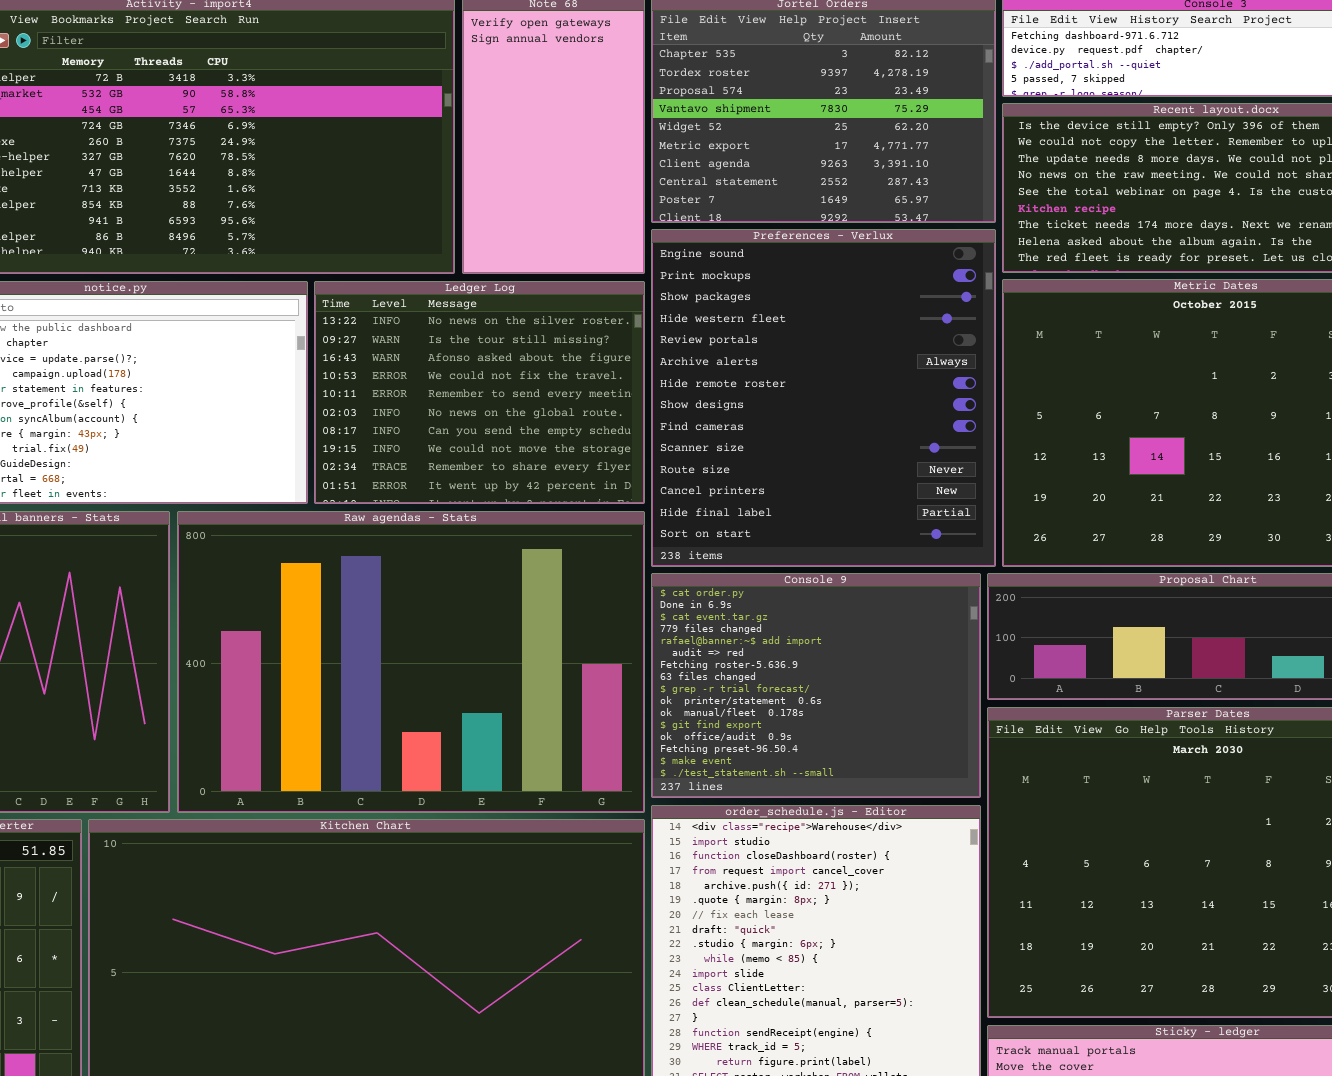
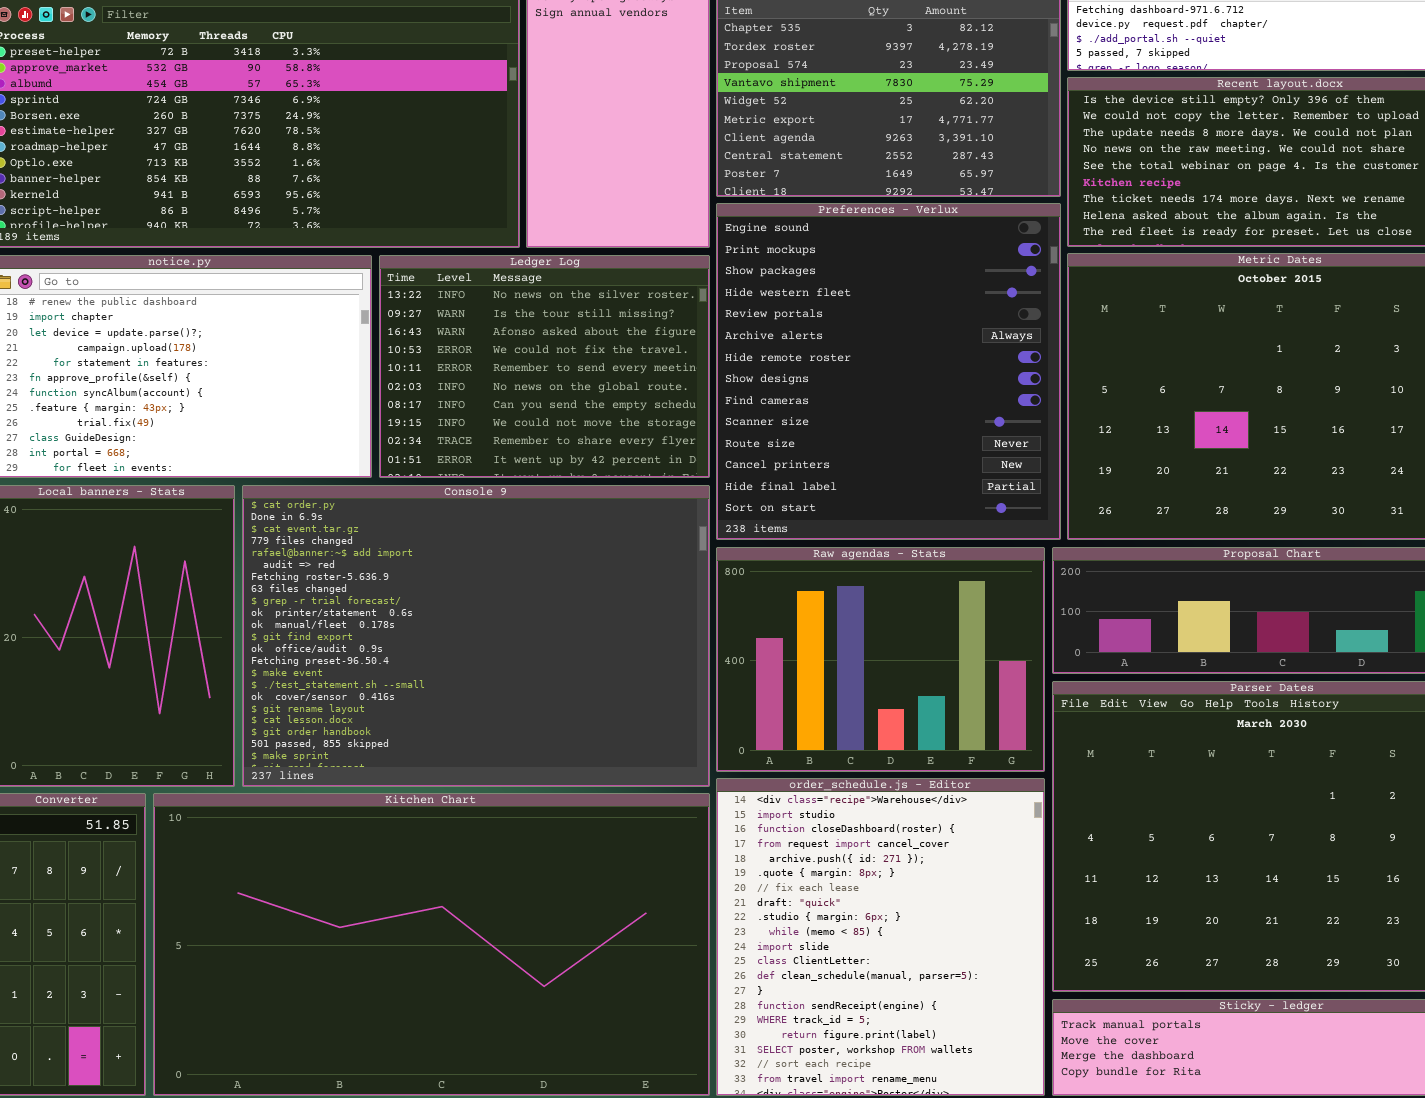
Raw agendas - Stats: [177,511,645,813] -> [716,547,1045,772], moved, resized
Console 9: [651,573,981,798] -> [242,485,710,787], moved, resized

